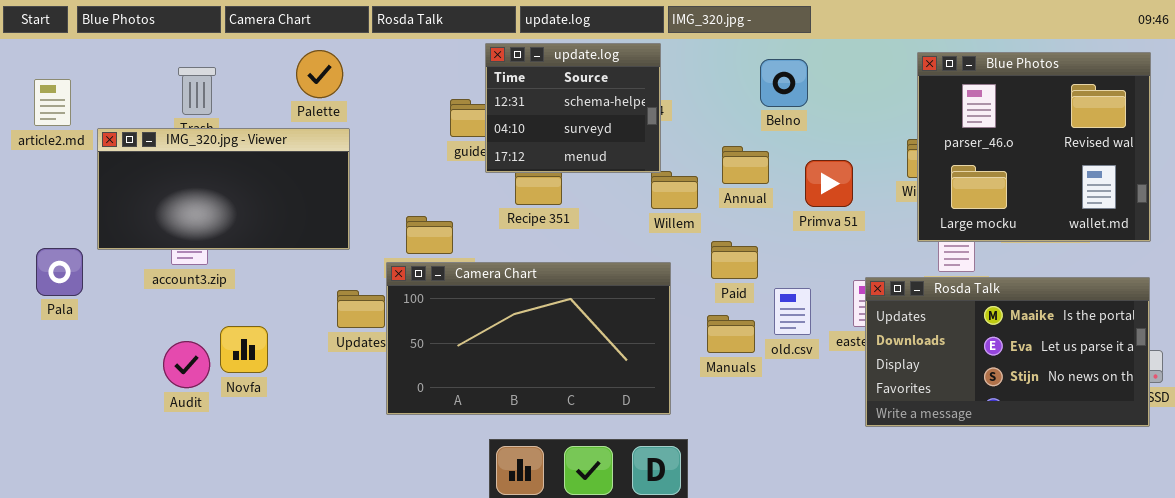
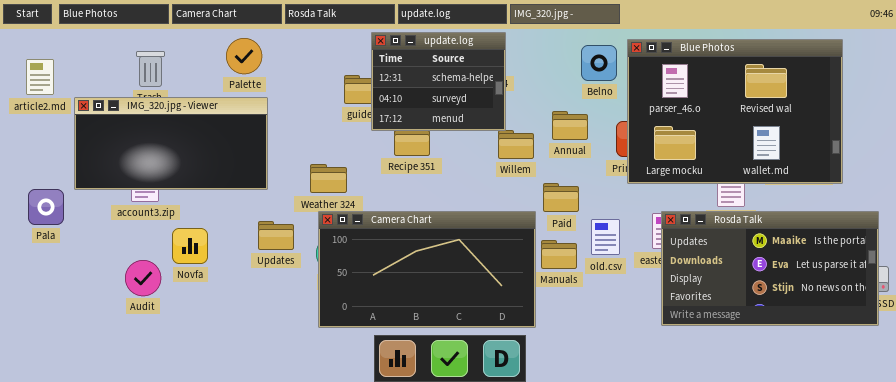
Blue Photos: [917,52,1151,242] -> [627,39,843,184], moved, resized
Camera Chart: [386,262,671,415] -> [318,211,536,328], moved
Novfa: [220,326,268,373] -> [172,228,208,264], moved

